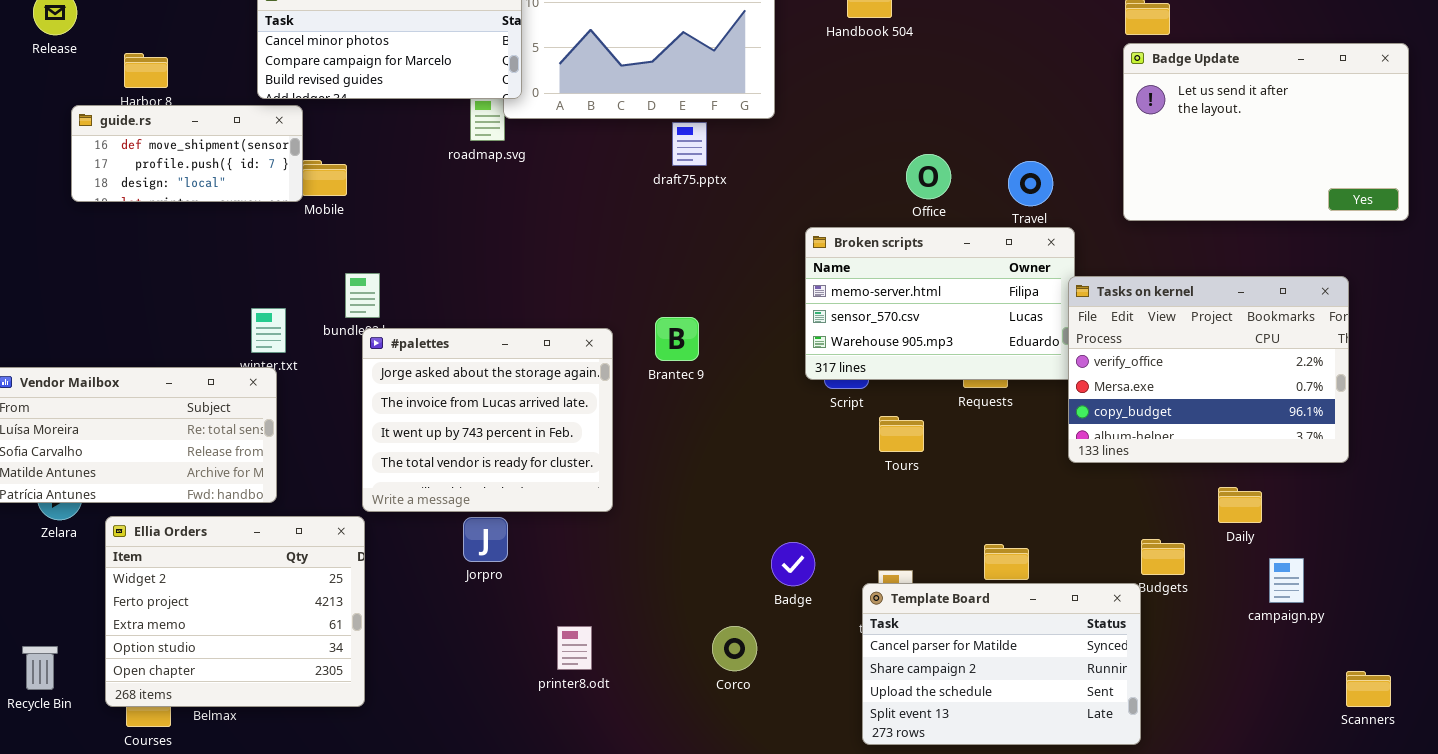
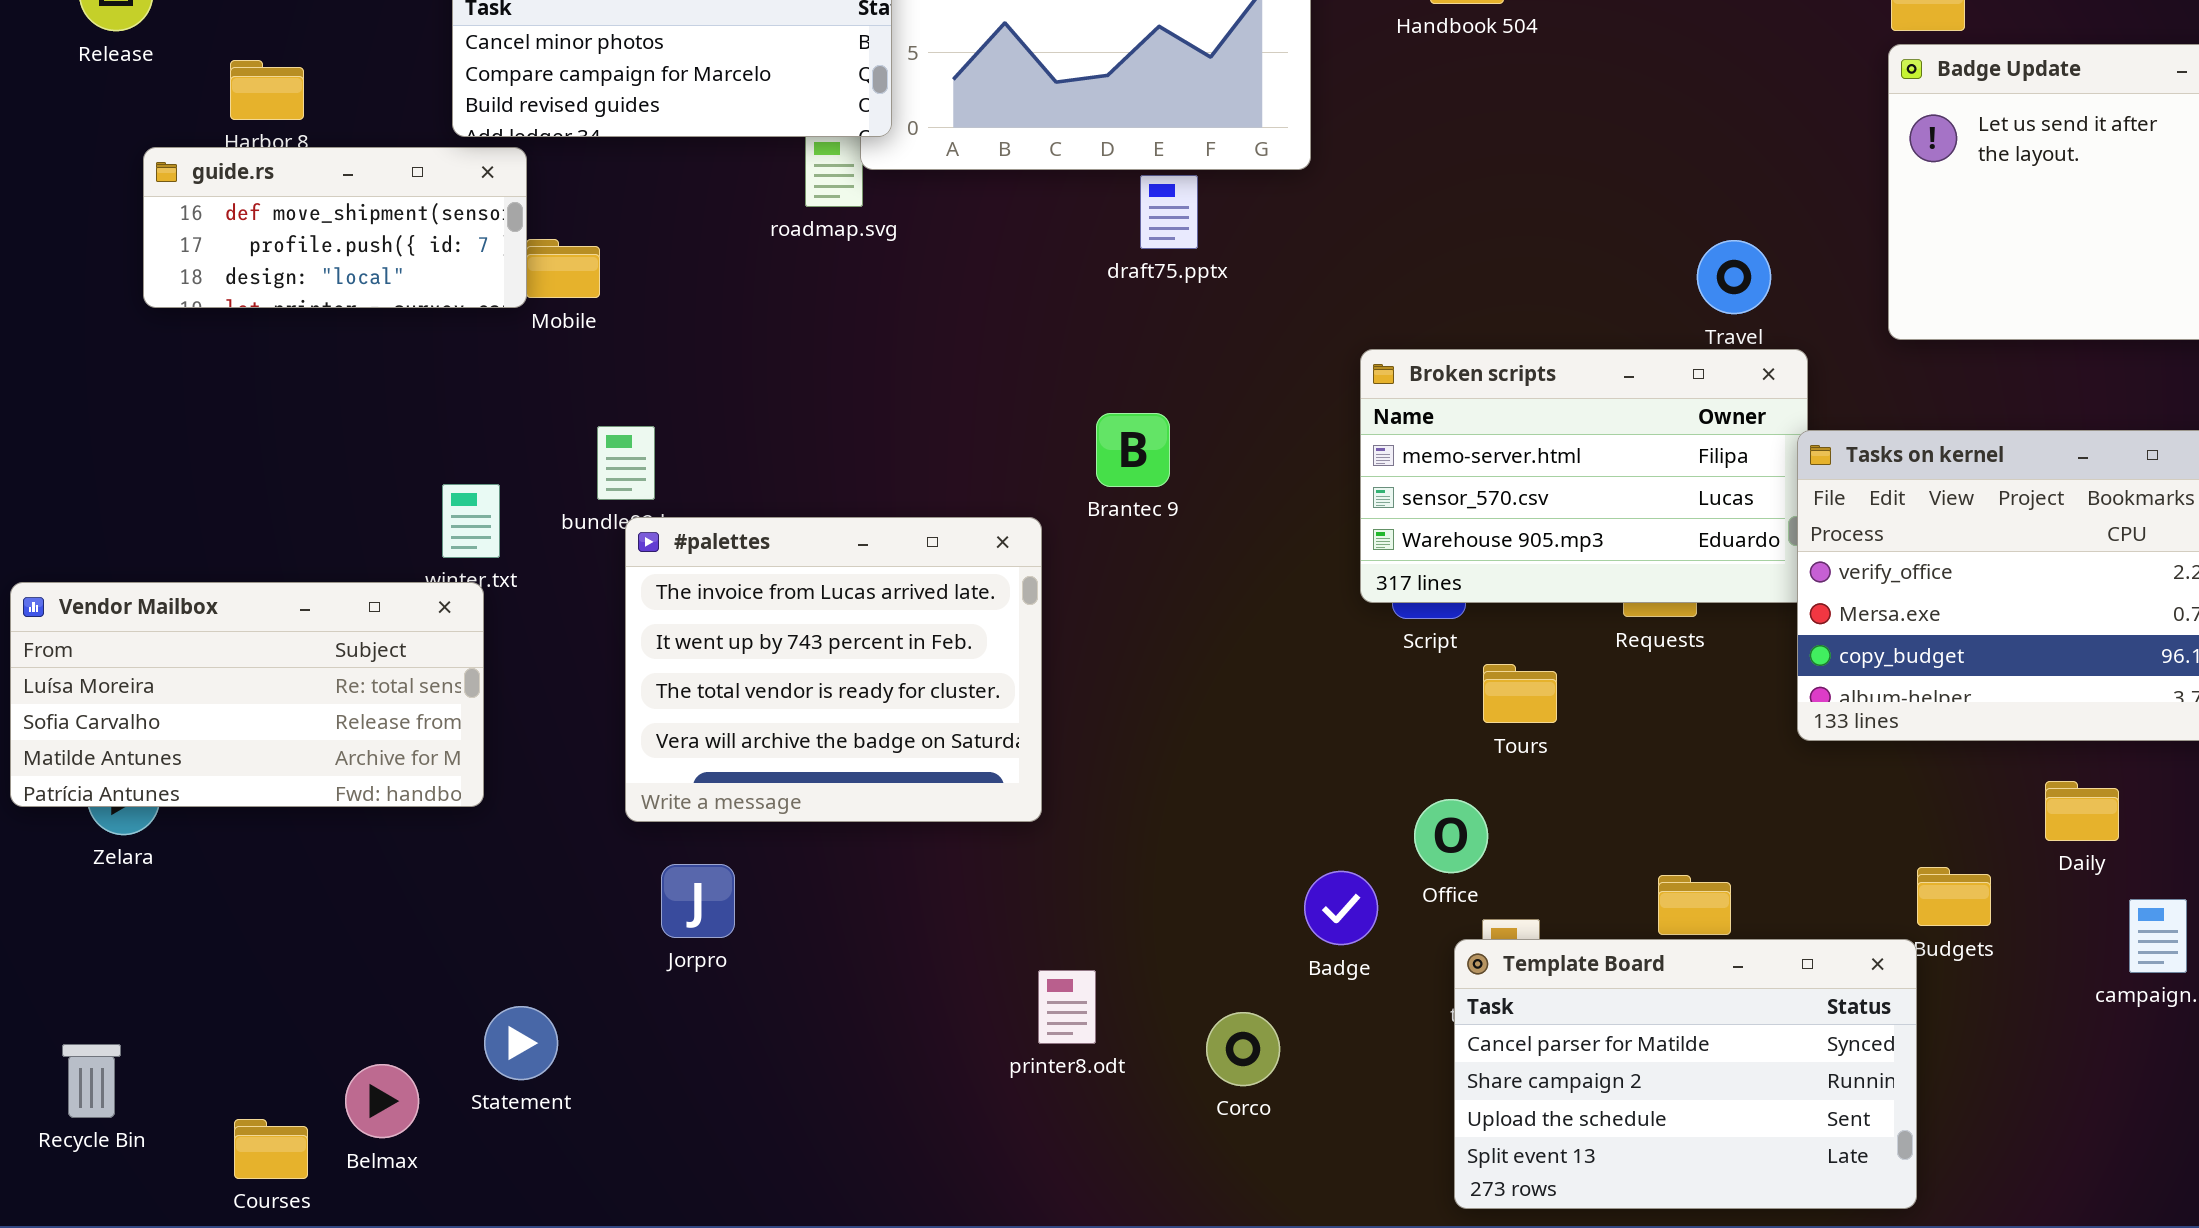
Office: [906,154,951,199] -> [1414,799,1488,873], moved
Brantec 9: [655,317,699,361] -> [1096,413,1170,487], moved
#palettes: [362,328,613,512] -> [625,517,1042,822], scrolled down 1 row
Ellia Orders: [105,516,365,707] -> none, closed
Jorpro: [463,517,508,562] -> [661,864,735,938], moved
printer8.odt: [557,626,592,670] -> [1038,970,1096,1044], moved

